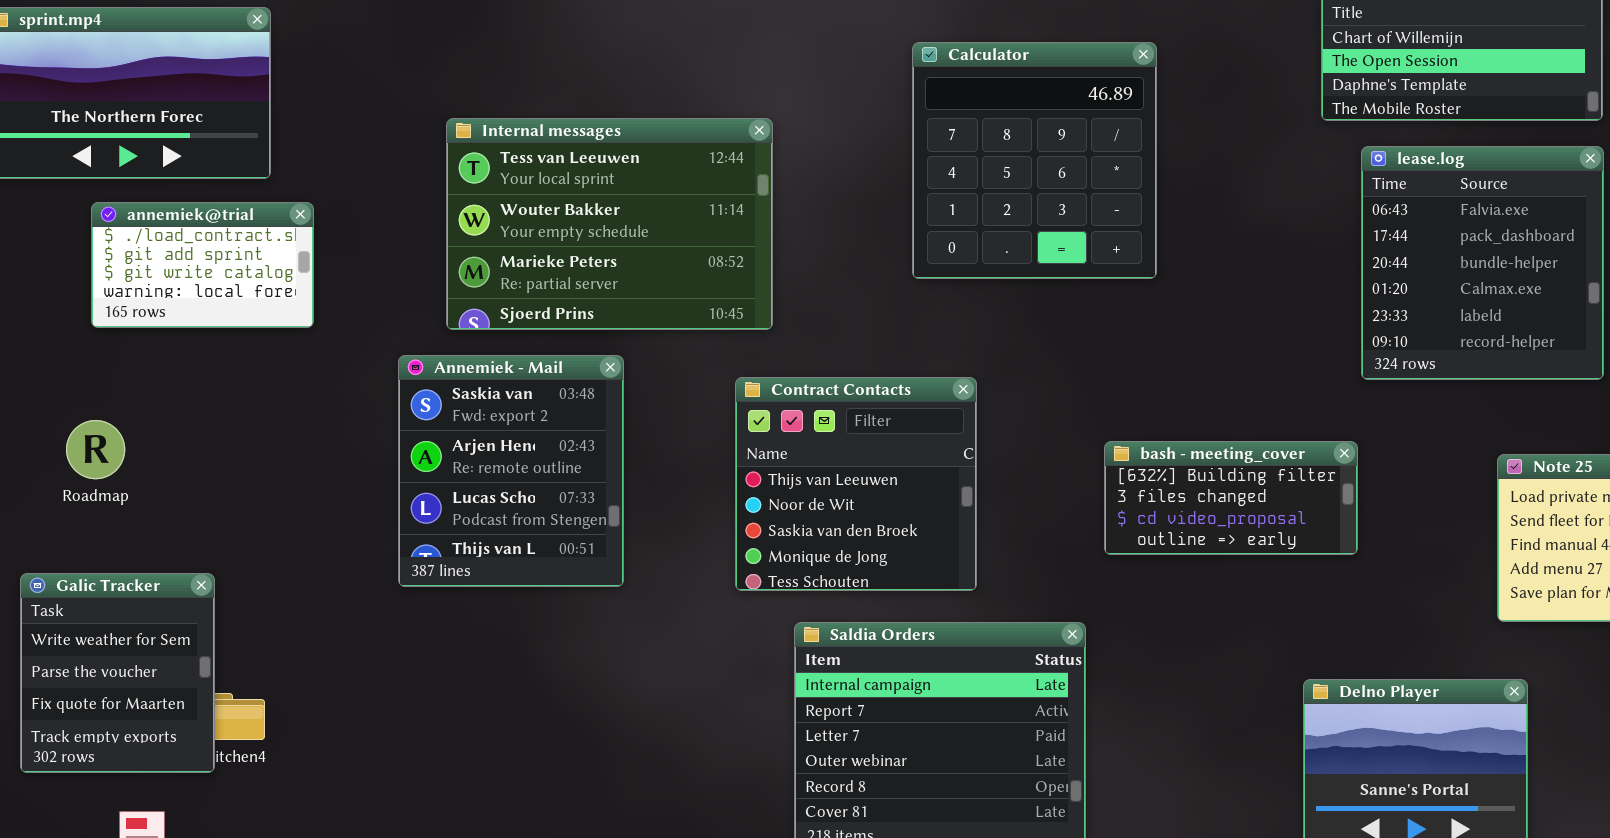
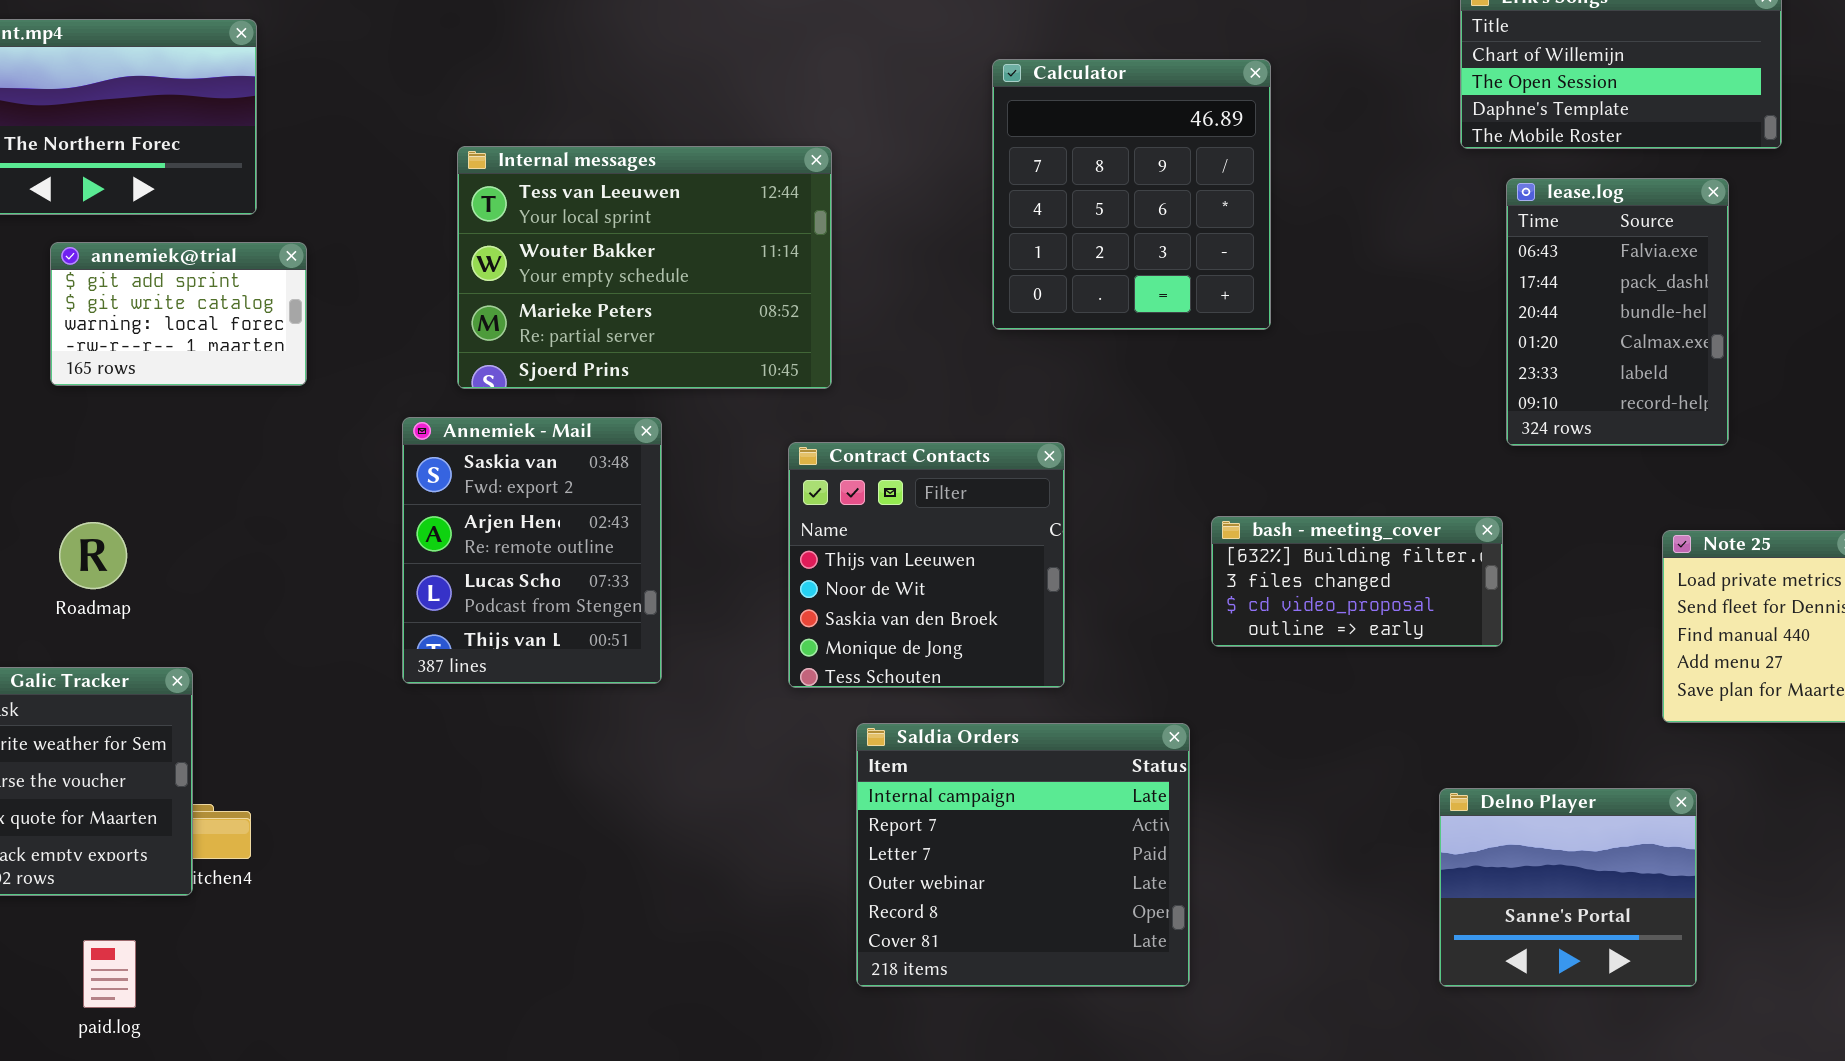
lease.log: [1361,146,1604,380] -> [1506,178,1729,446], resized
annemiek@trial: [91,202,314,328] -> [50,242,307,386], scrolled down 1 row
Roadmap: [66,420,125,479] -> [59,522,127,589], moved

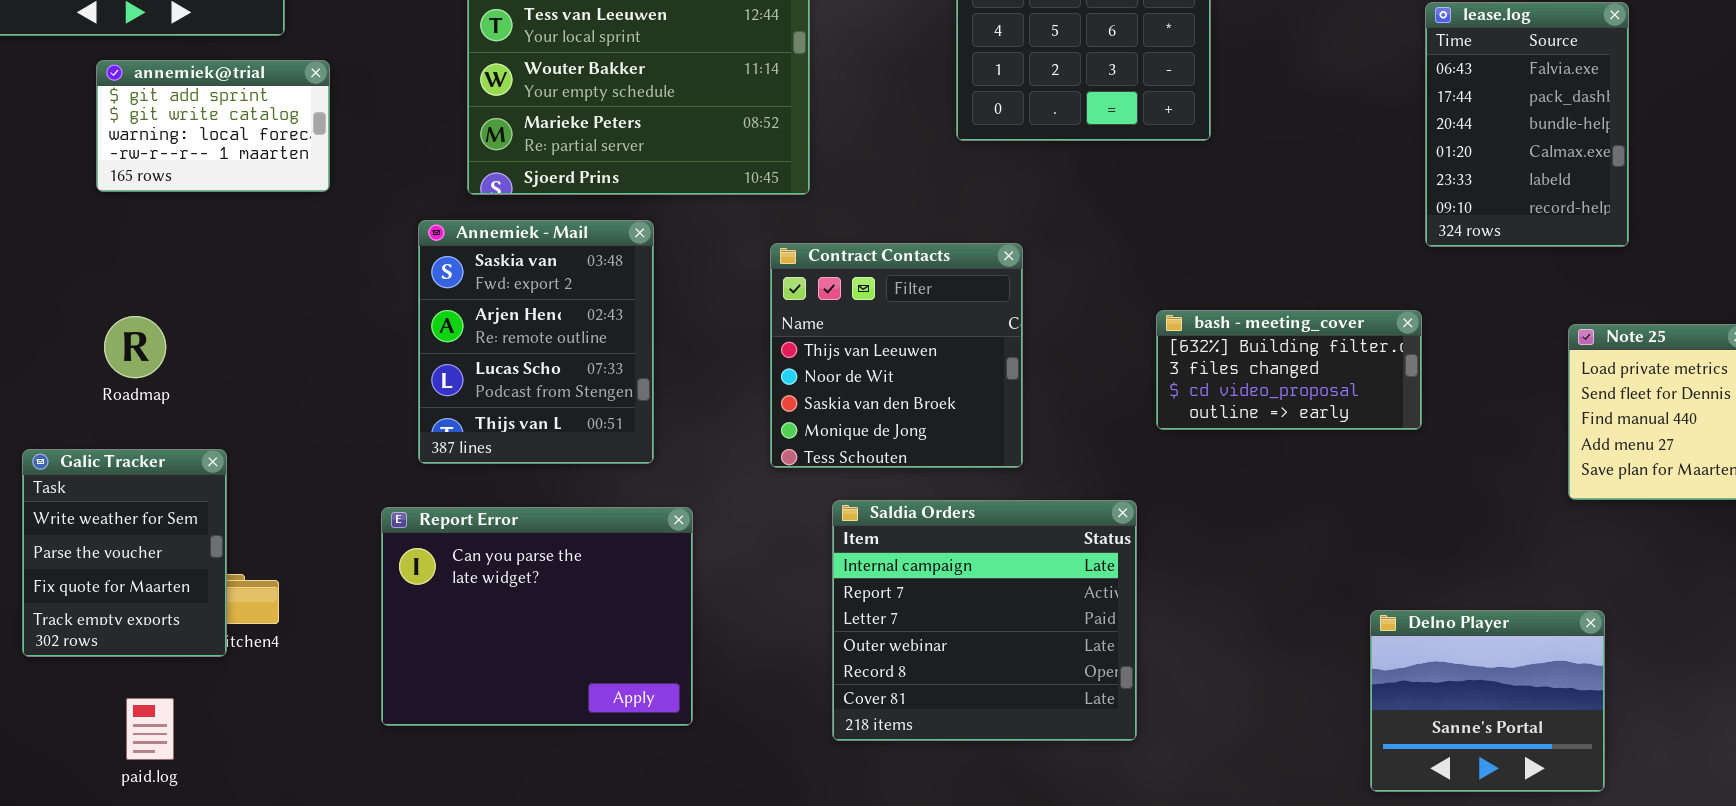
Report Error: none -> [381,507,693,726], opened
Delno Player: [1439,788,1697,987] -> [1370,610,1605,792], moved

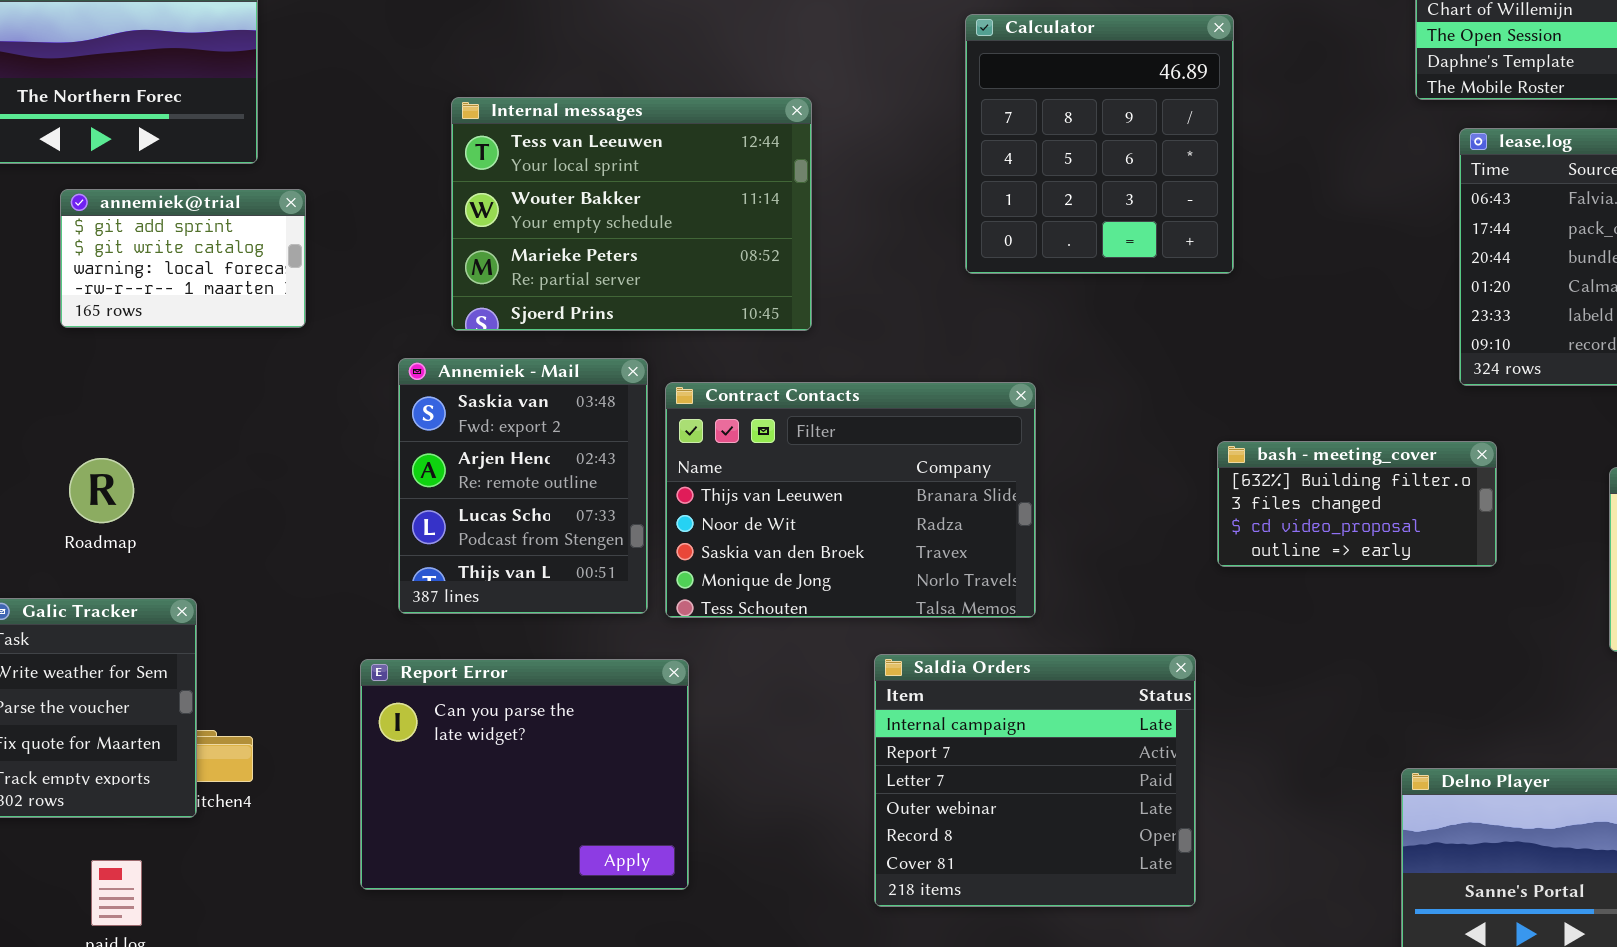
Contract Contacts: [770,243,1023,468] -> [665,382,1036,618], resized
bash - meeting_cover: [1156,310,1422,430] -> [1217,441,1497,567], moved
Saldia Orders: [832,500,1137,741] -> [874,654,1196,907], moved

